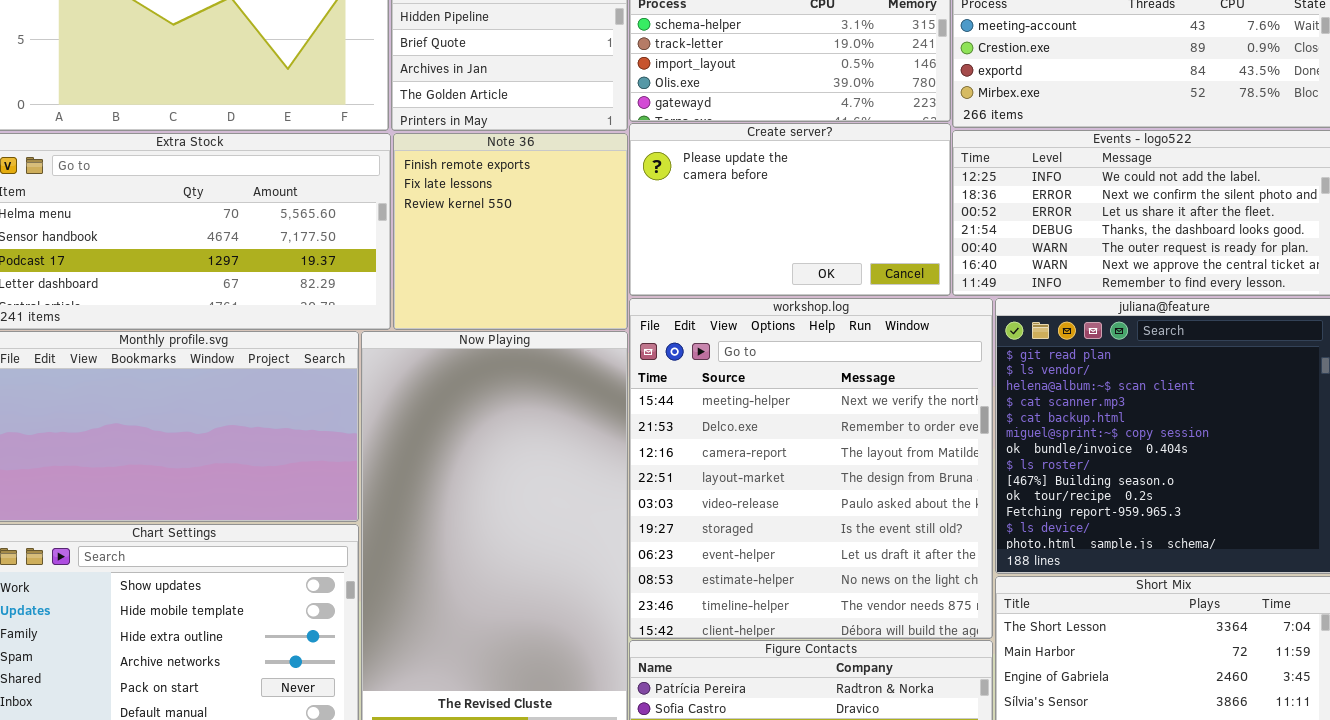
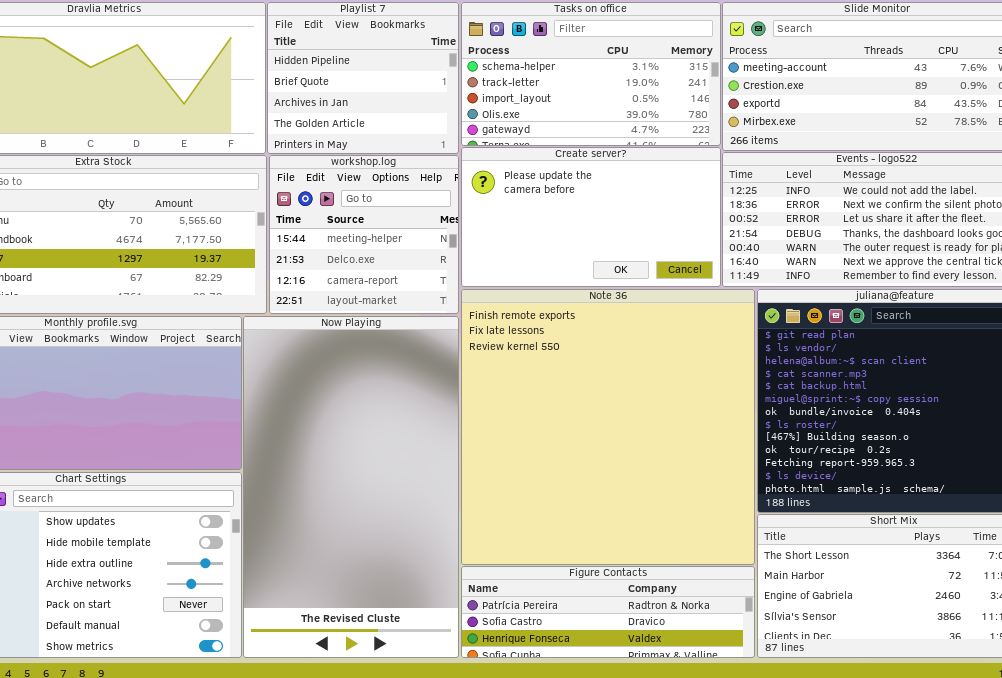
Note 36: [393,133,628,330] -> [461,289,755,565], moved, resized
workshop.log: [629,298,993,639] -> [269,155,459,314], moved, resized

